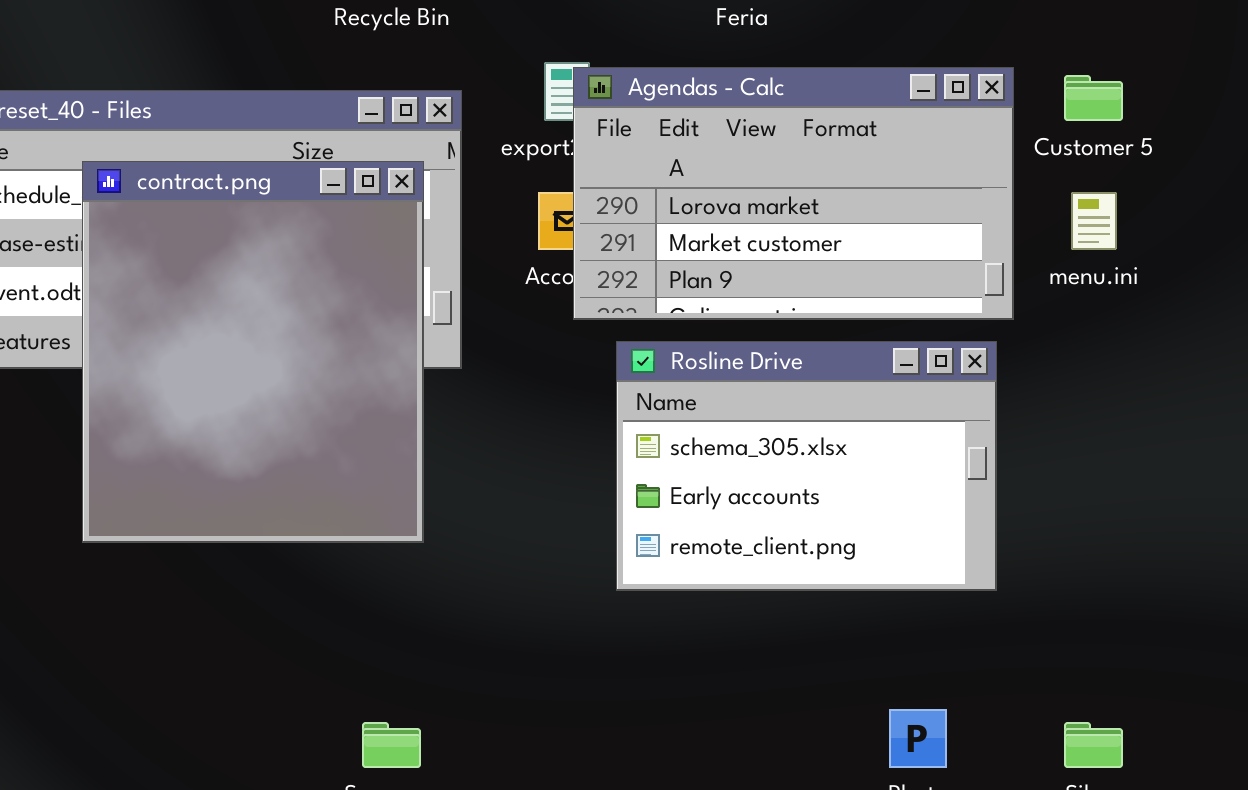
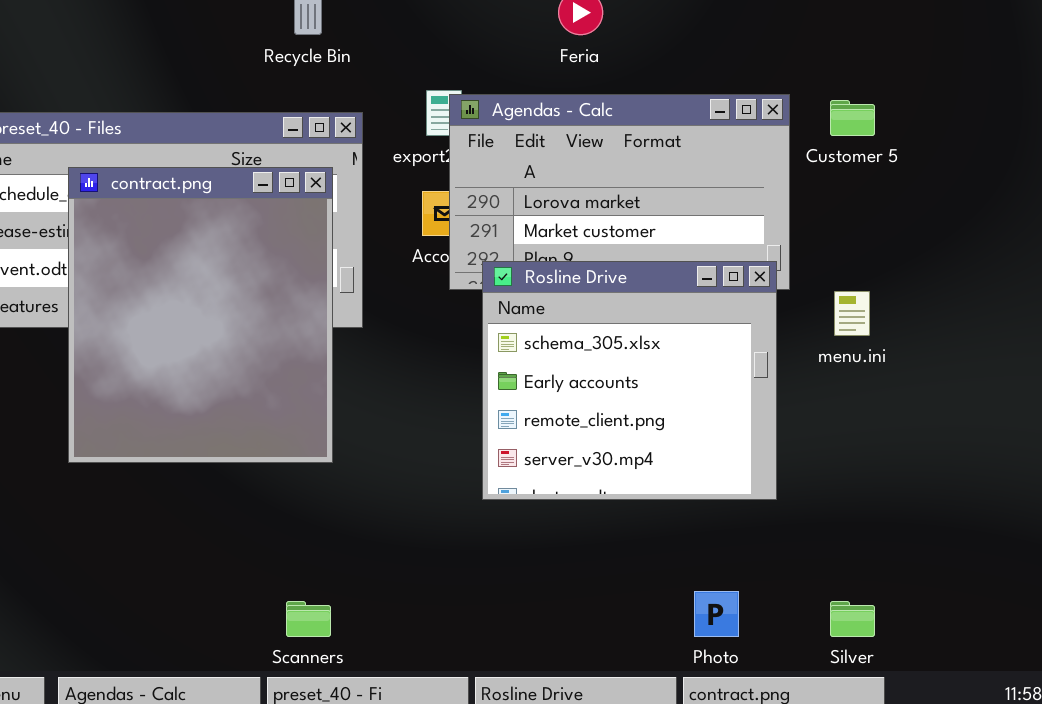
menu.ini: [1071,192,1117,250] -> [834,291,870,336], moved
Rosline Drive: [616,341,997,591] -> [482,261,777,500], resized

